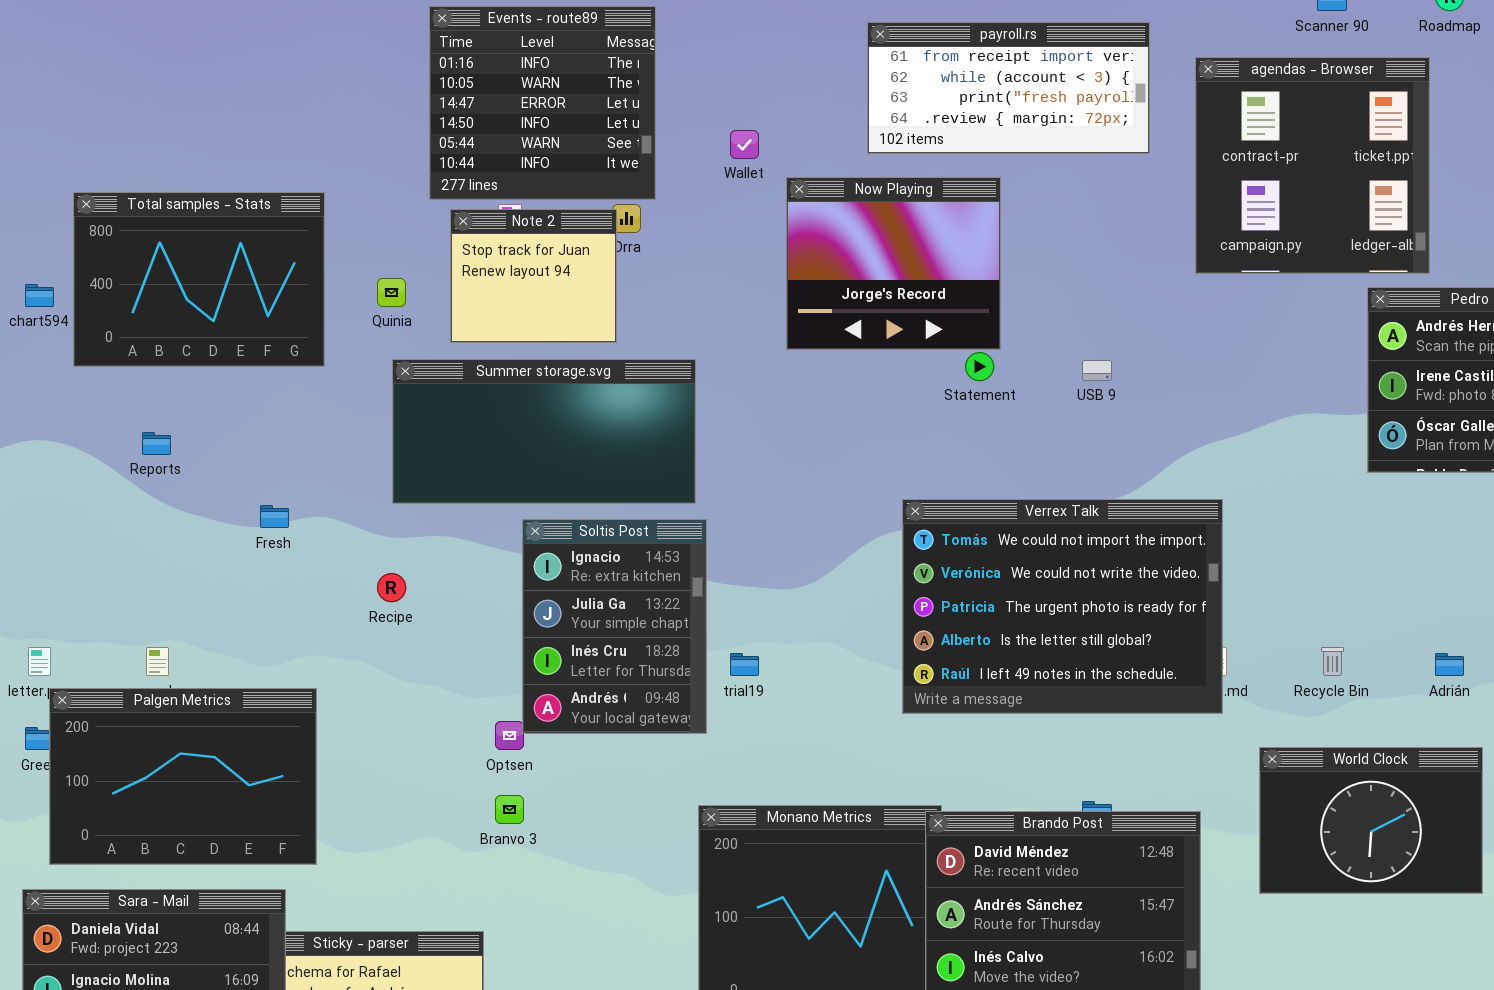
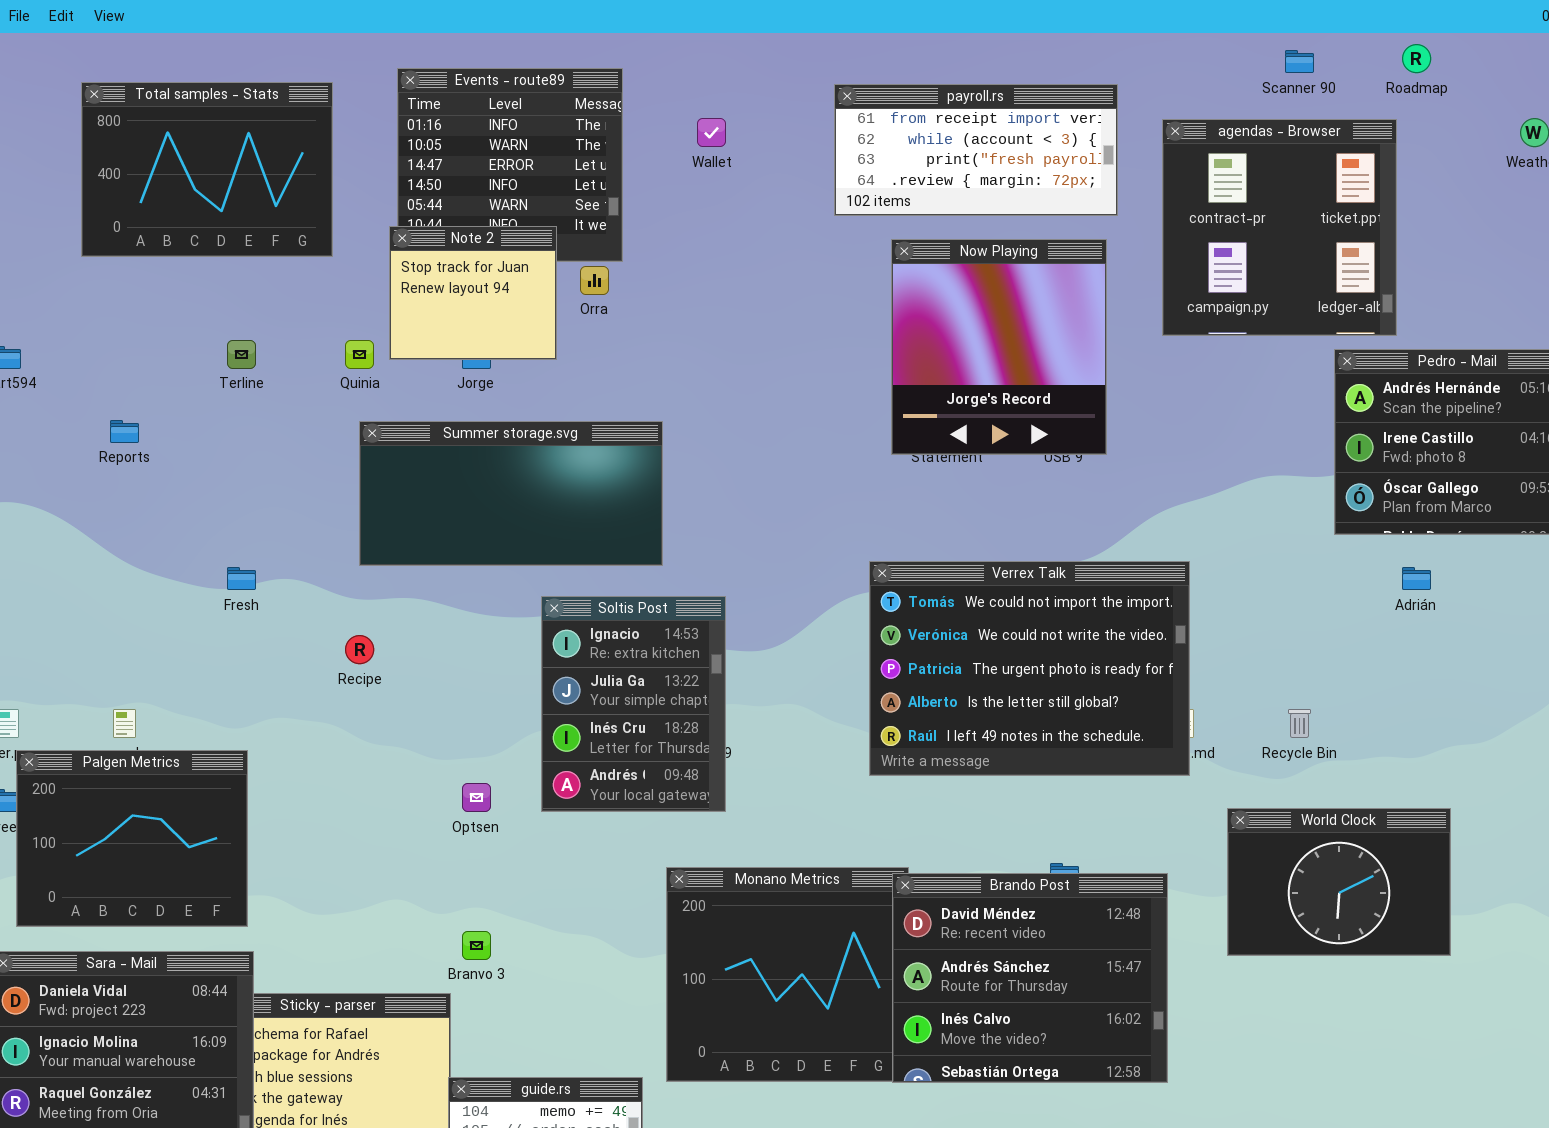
Wallet: [730,130,759,159] -> [697,118,726,147], moved
Now Playing: [786,177,1001,350] -> [891,239,1107,455], moved, resized
Total samples - Stats: [73,192,325,367] -> [81,82,333,257], moved
Note 2: [450,209,617,343] -> [389,226,557,360], moved
Reports: [142,432,171,455] -> [110,420,139,443], moved
Soltis Post: [522,519,707,734] -> [541,596,726,812], moved
Adrián: [1435,653,1464,676] -> [1402,567,1431,590], moved
Palgen Metrics: [49,688,317,865] -> [16,750,248,927], resized
Branvo 3: [495,795,524,824] -> [462,931,491,960], moved

